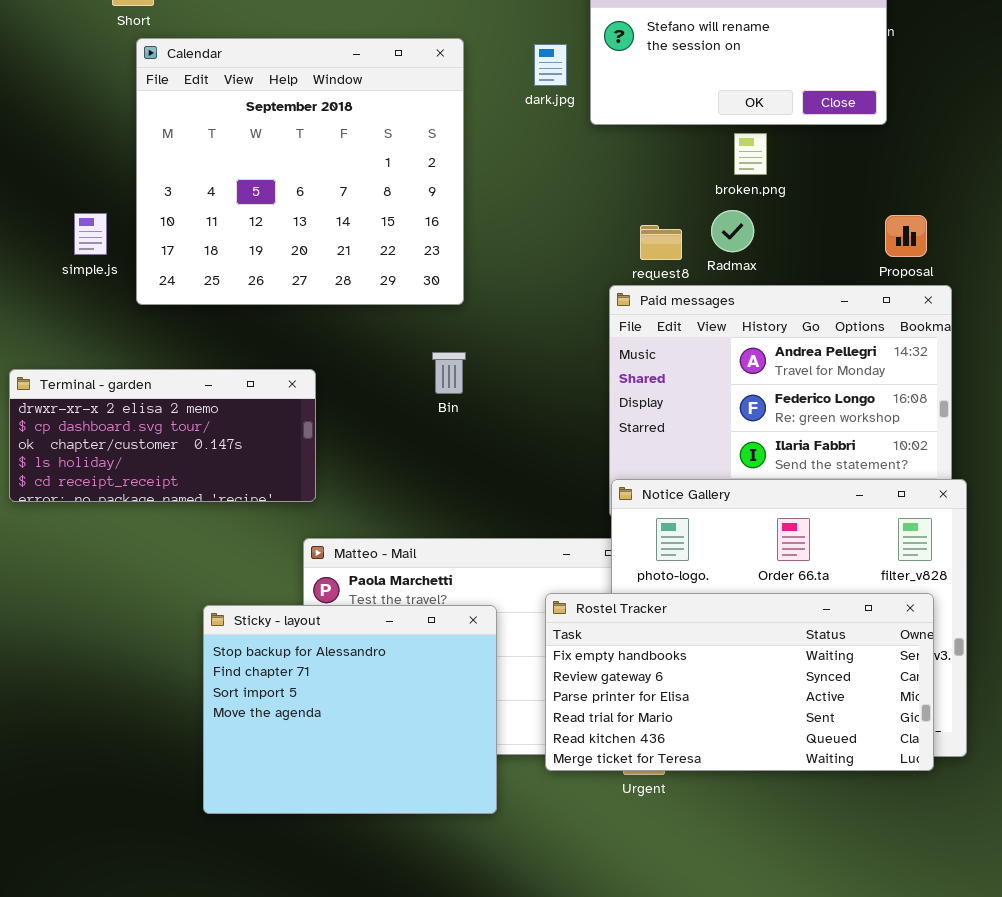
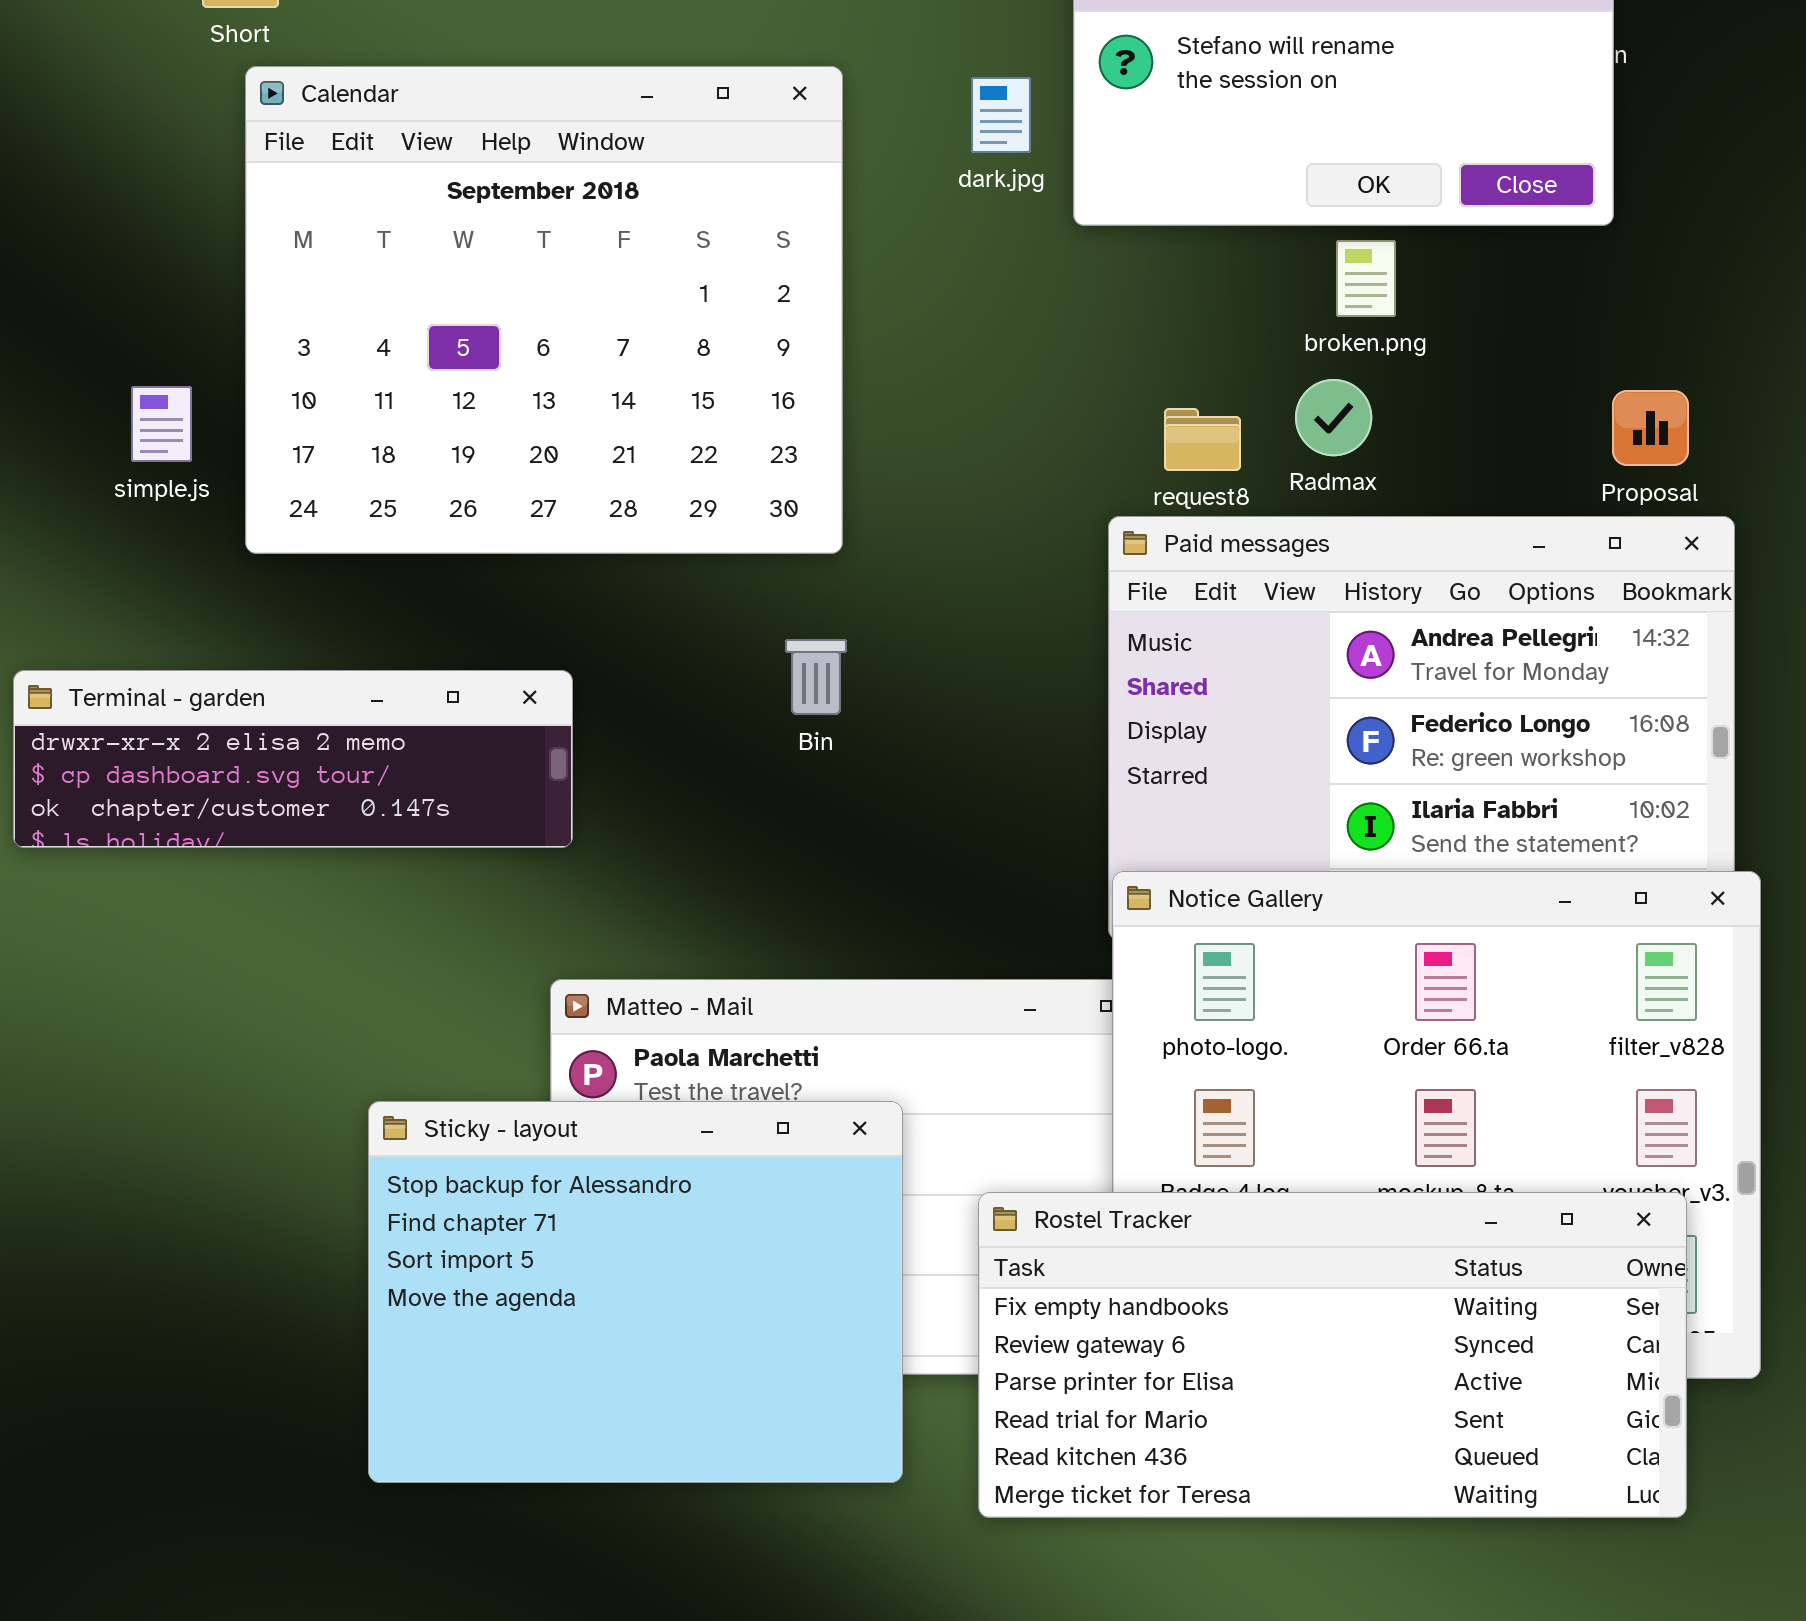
Terminal - garden: [9,369,316,502] -> [13,670,573,848], resized
Rostel Tracker: [545,593,934,771] -> [978,1192,1687,1518], moved

